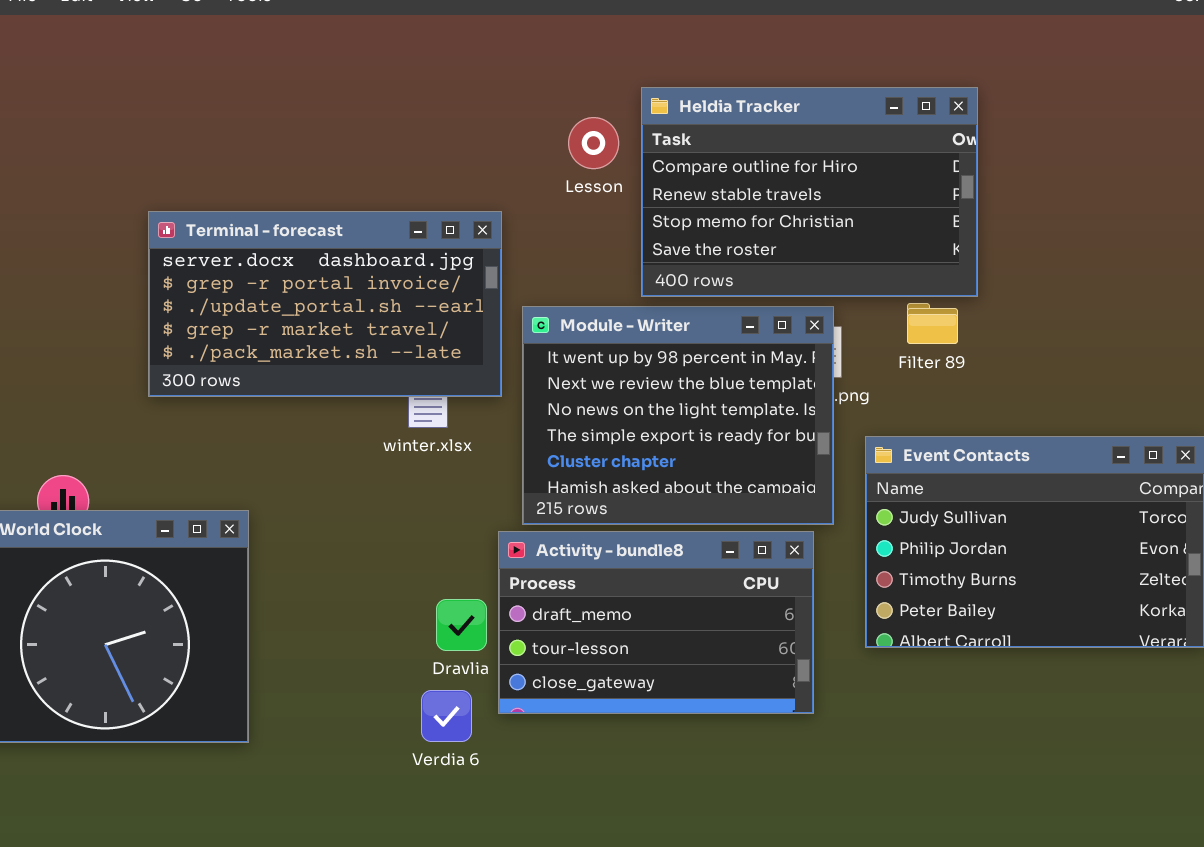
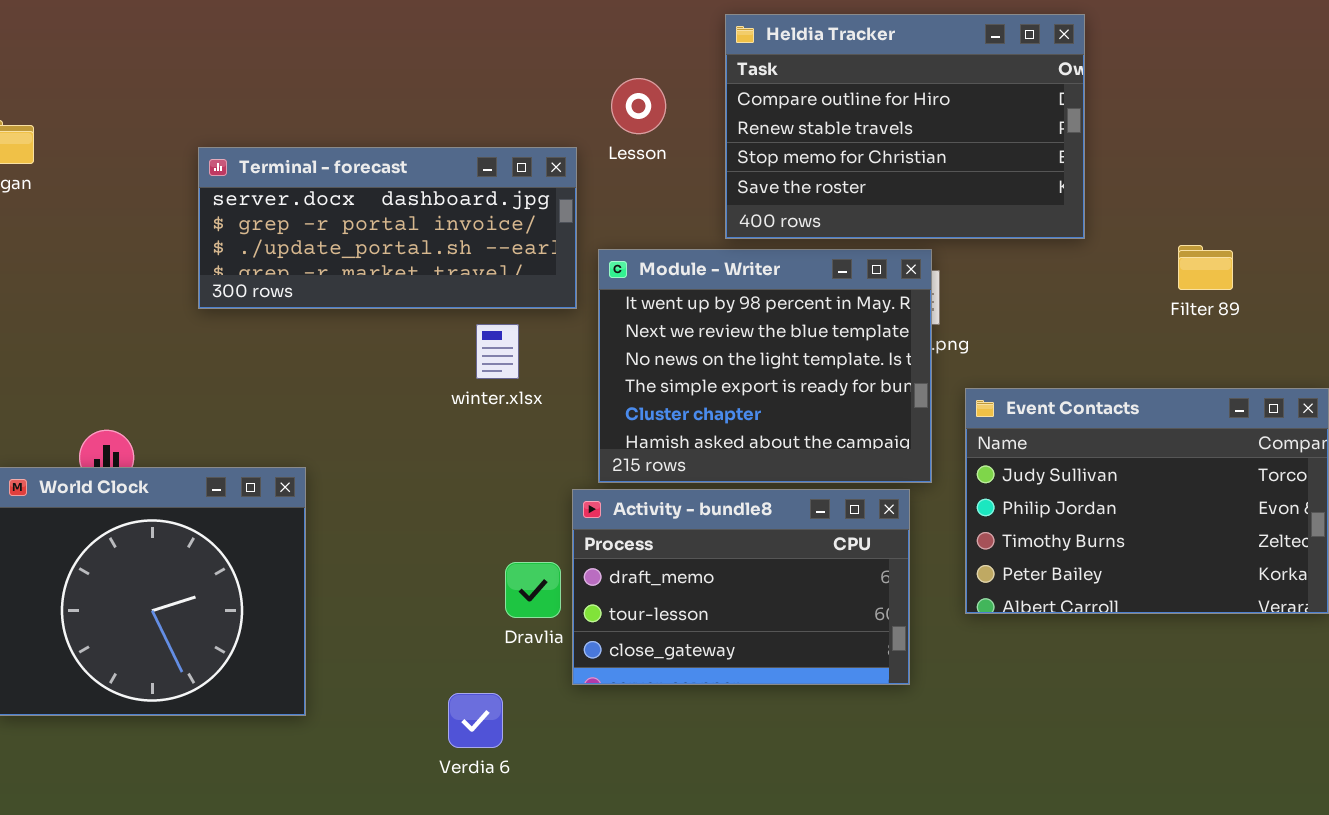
Lesson: [568,117,619,169] -> [611,78,666,134], moved
Terminal - forecast: [148,211,502,397] -> [198,147,577,309], resized
Filter 89: [907,303,958,344] -> [1178,245,1233,290], moved
Verdia 6: [421,690,472,742] -> [448,693,503,748], moved

